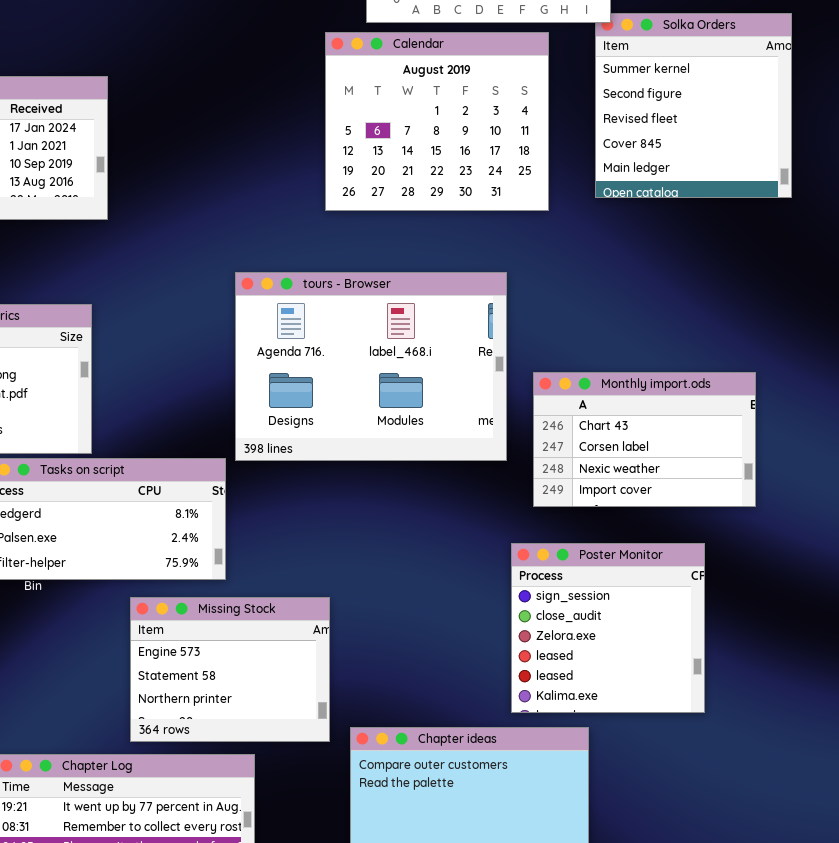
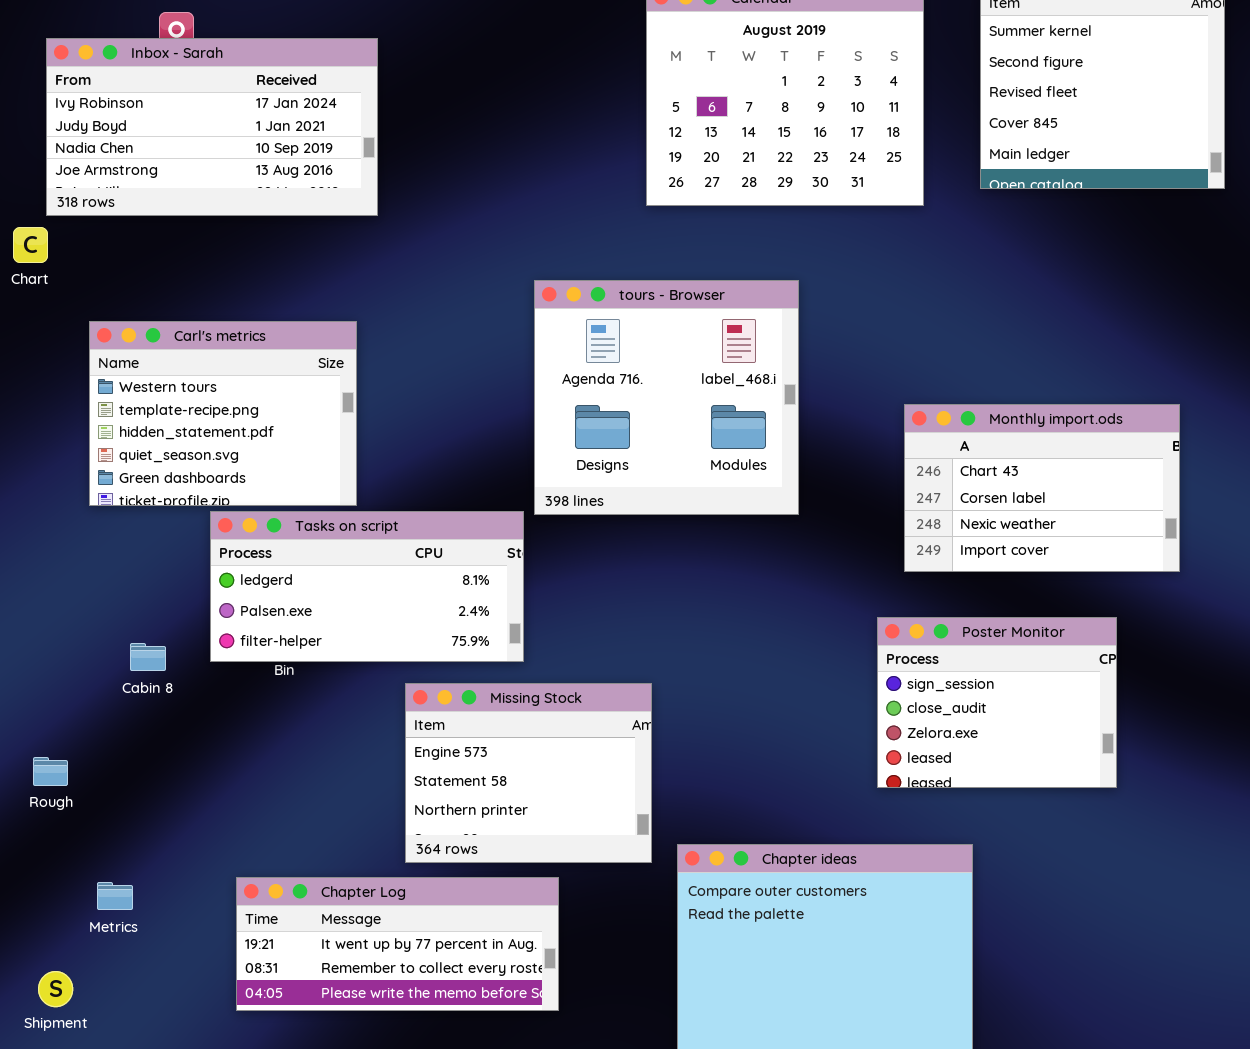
tours - Browser: [235,272,507,461] -> [534,280,799,515], resized
Poster Monitor: [511,543,705,713] -> [877,617,1117,788], resized

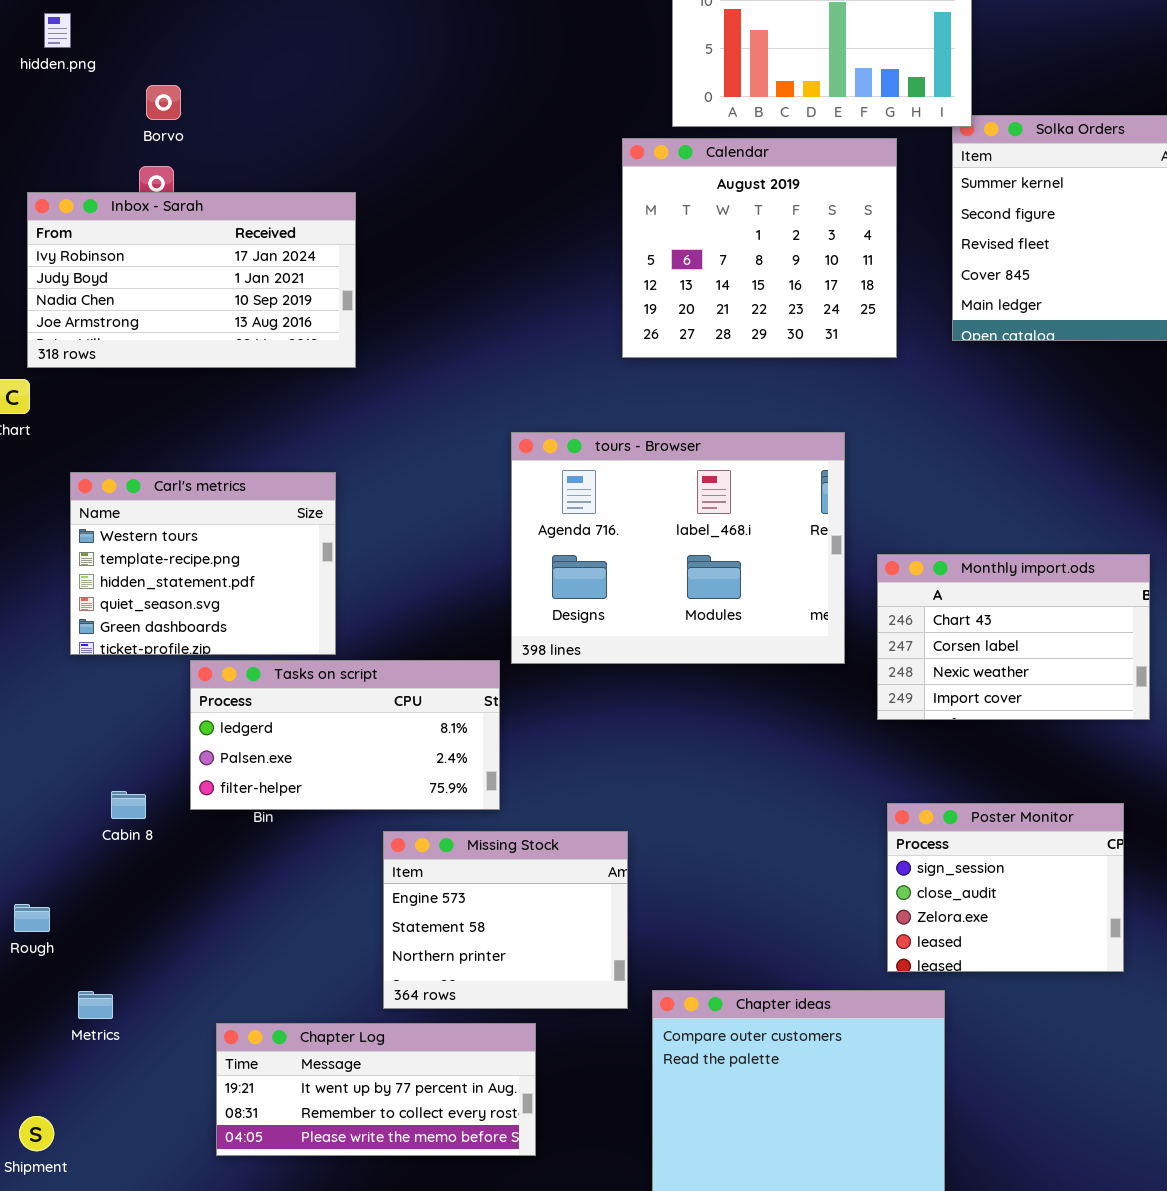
tours - Browser: [534,280,799,515] -> [511,432,845,664], resized
Poster Monitor: [877,617,1117,788] -> [887,803,1124,972], moved
Metrics: [97,882,133,910] -> [78,991,113,1019], moved

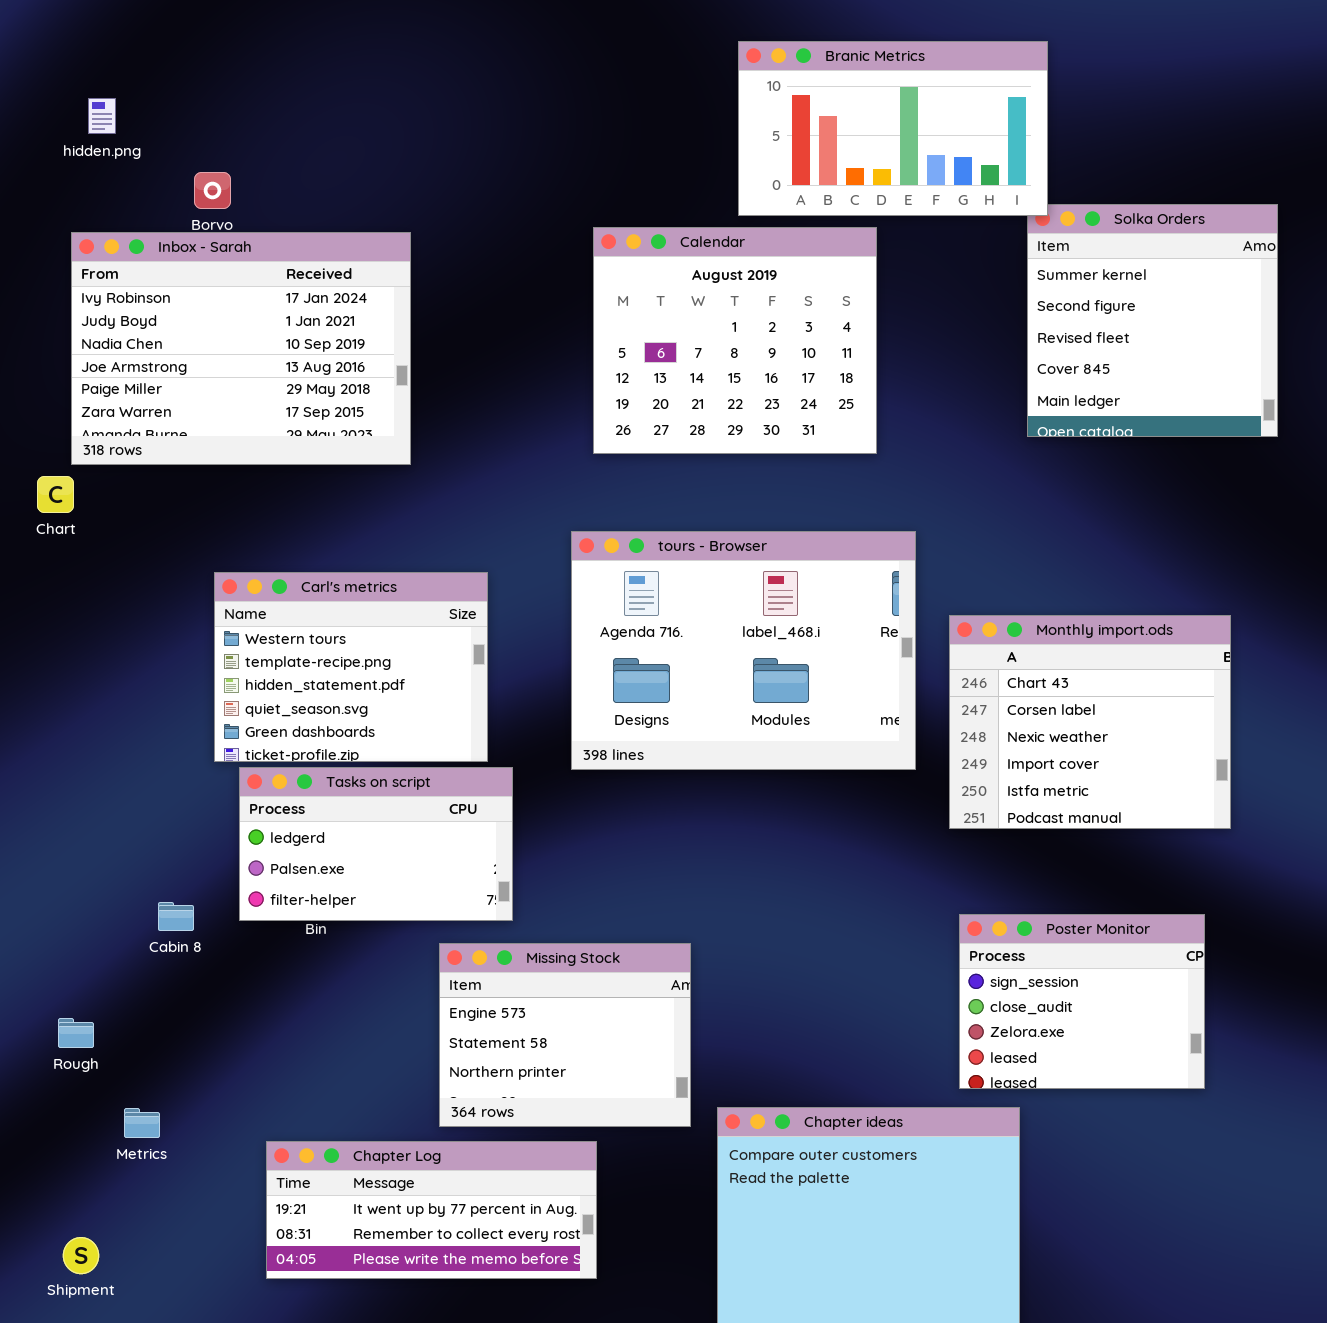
Calendar: [622,138,897,358] -> [593,227,877,454], moved
Inbox - Sarah: [27,192,356,368] -> [71,232,411,465], resized
Carl's metrics: [70,472,336,655] -> [214,572,488,762], moved
Monthly import.ods: [877,554,1150,720] -> [949,615,1231,829], resized
Tasks on script: [190,660,500,810] -> [239,767,513,921], resized

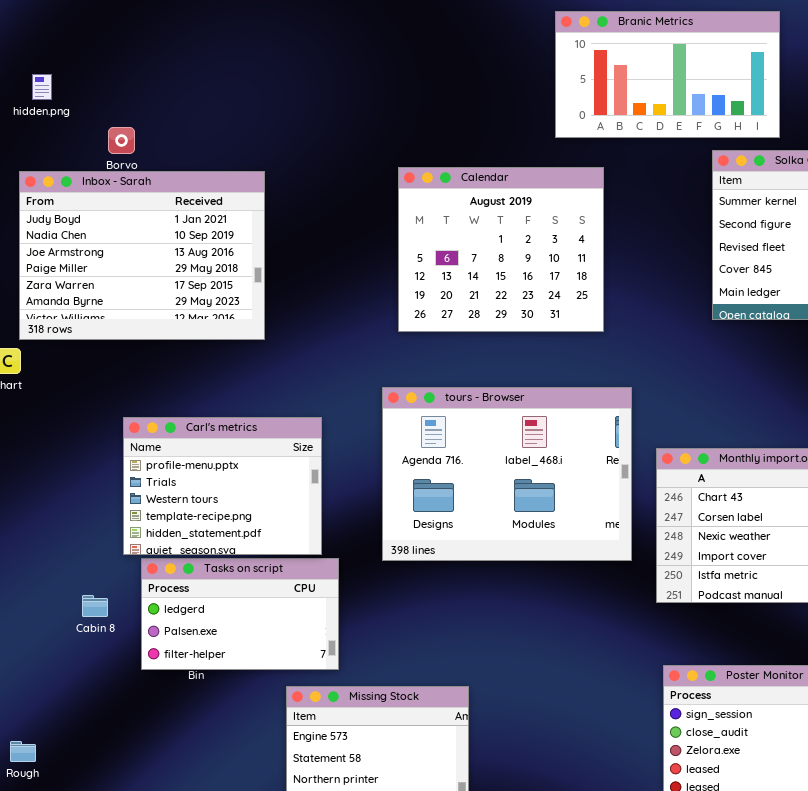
Branic Metrics: [738,41,1048,216] -> [555,11,780,138], moved
Inbox - Sarah: [71,232,411,465] -> [19,171,265,340], scrolled down 1 row
Carl's metrics: [214,572,488,762] -> [123,417,322,555], scrolled up 2 rows
Cabin 8: [158,902,194,931] -> [82,595,108,617], moved

